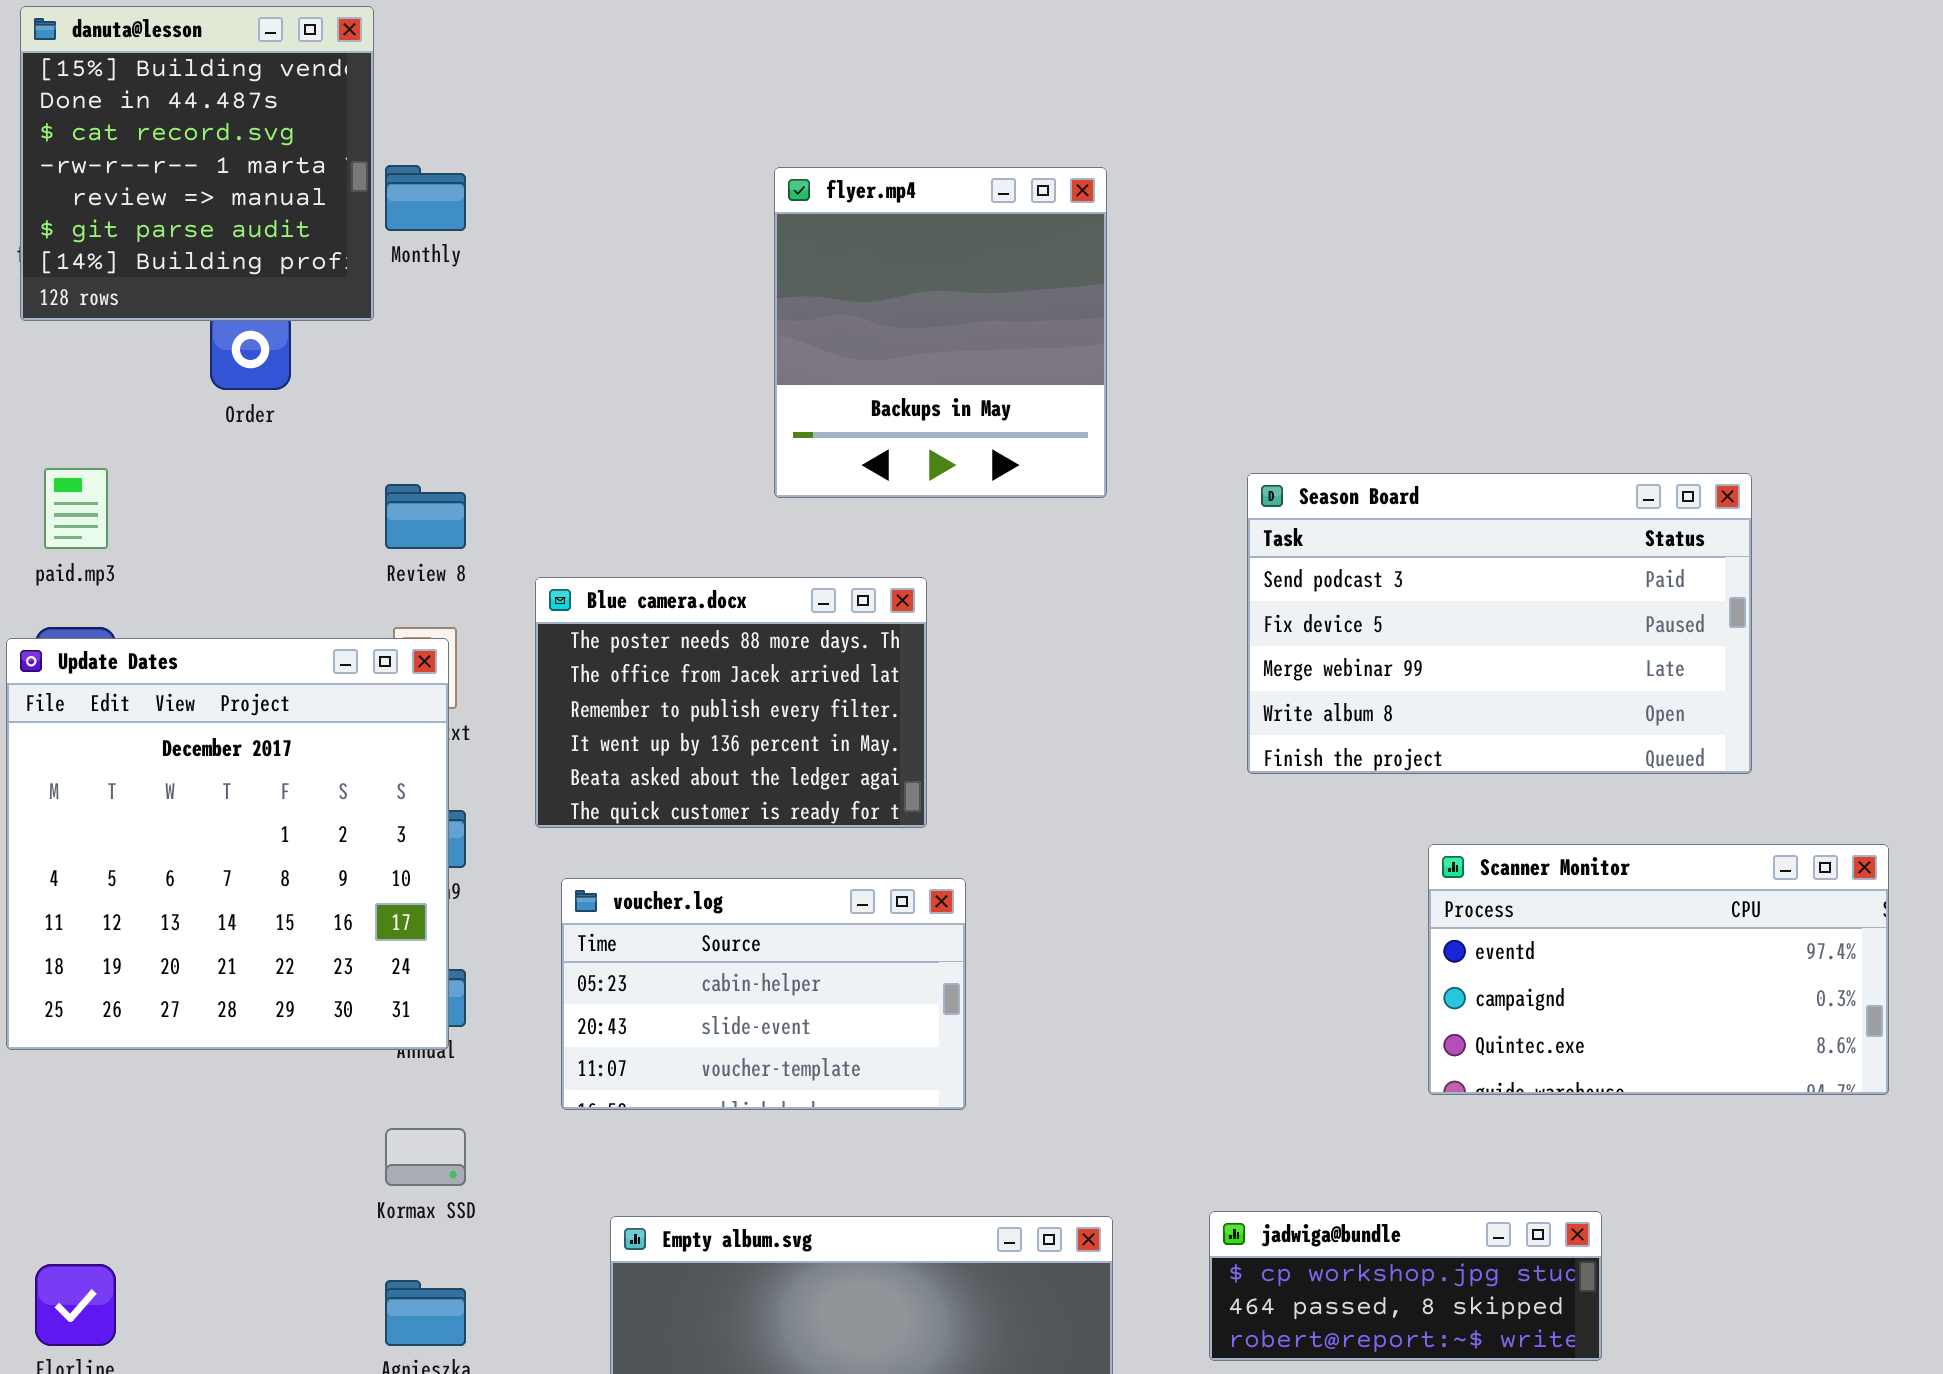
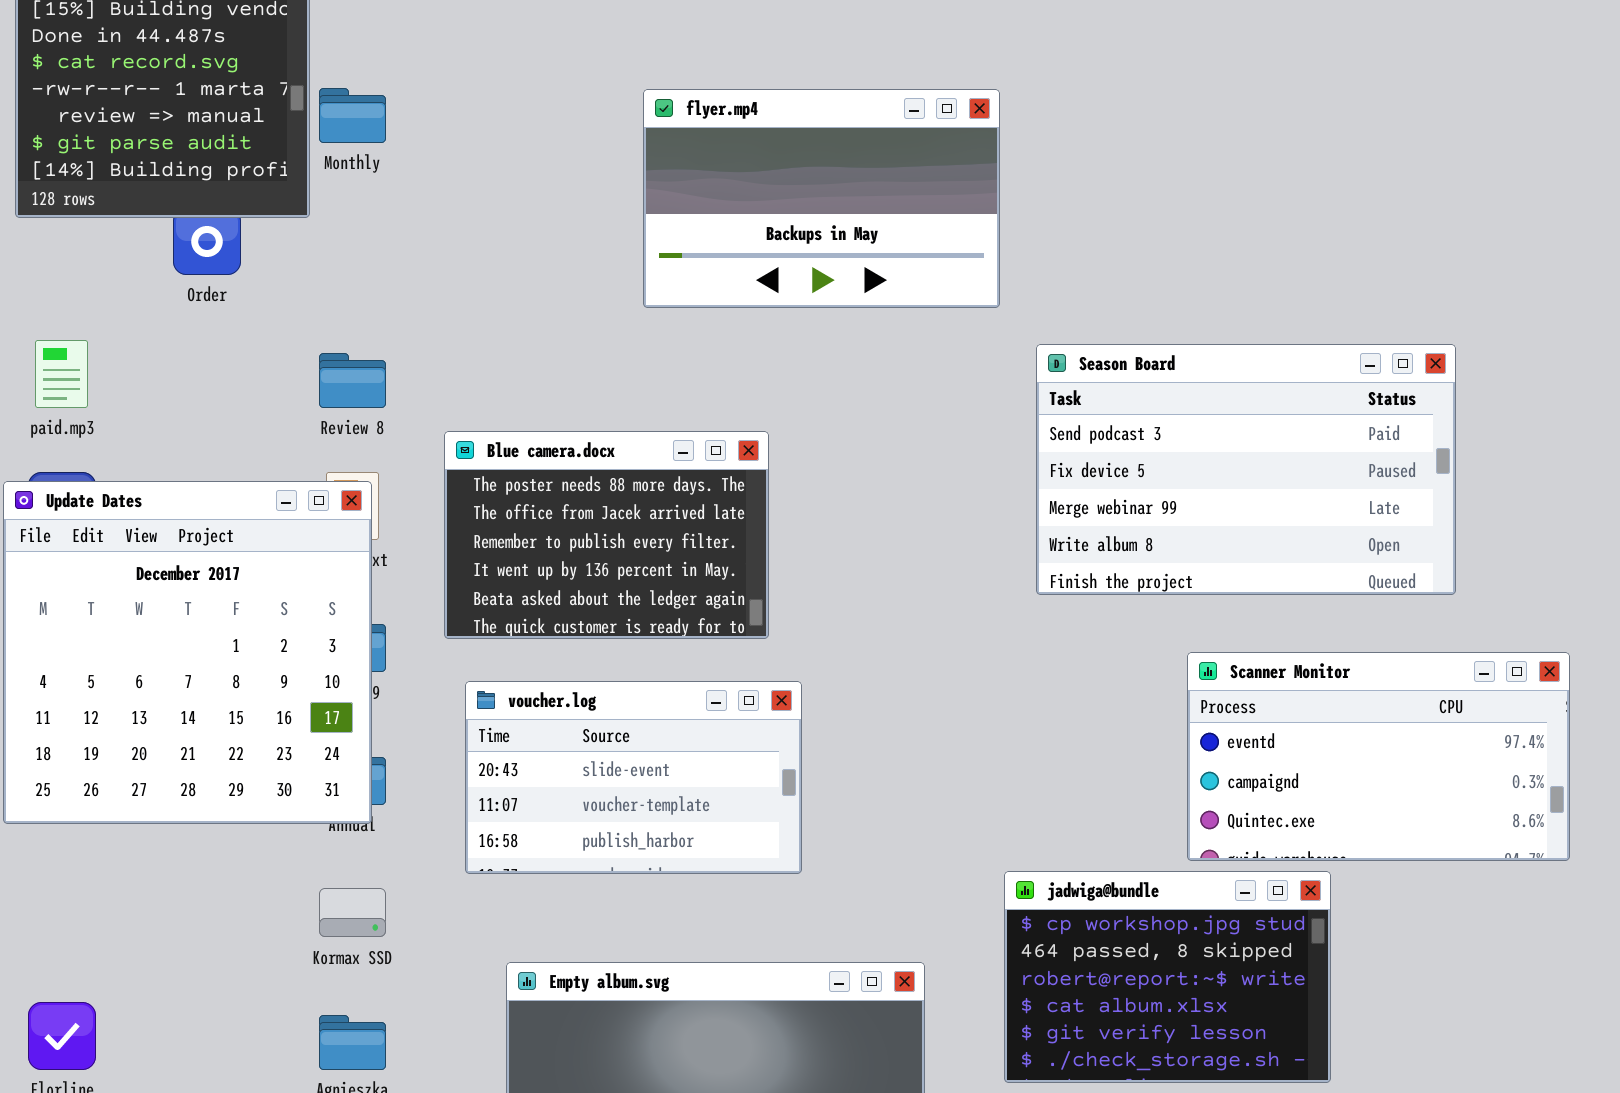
flyer.mp4: [774,167,1107,498] -> [643,89,1000,308], resized
voucher.log: [561,878,966,1110] -> [465,681,802,874], scrolled down 1 row
jadwiga@bundle: [1209,1211,1602,1361] -> [1004,871,1331,1083], resized

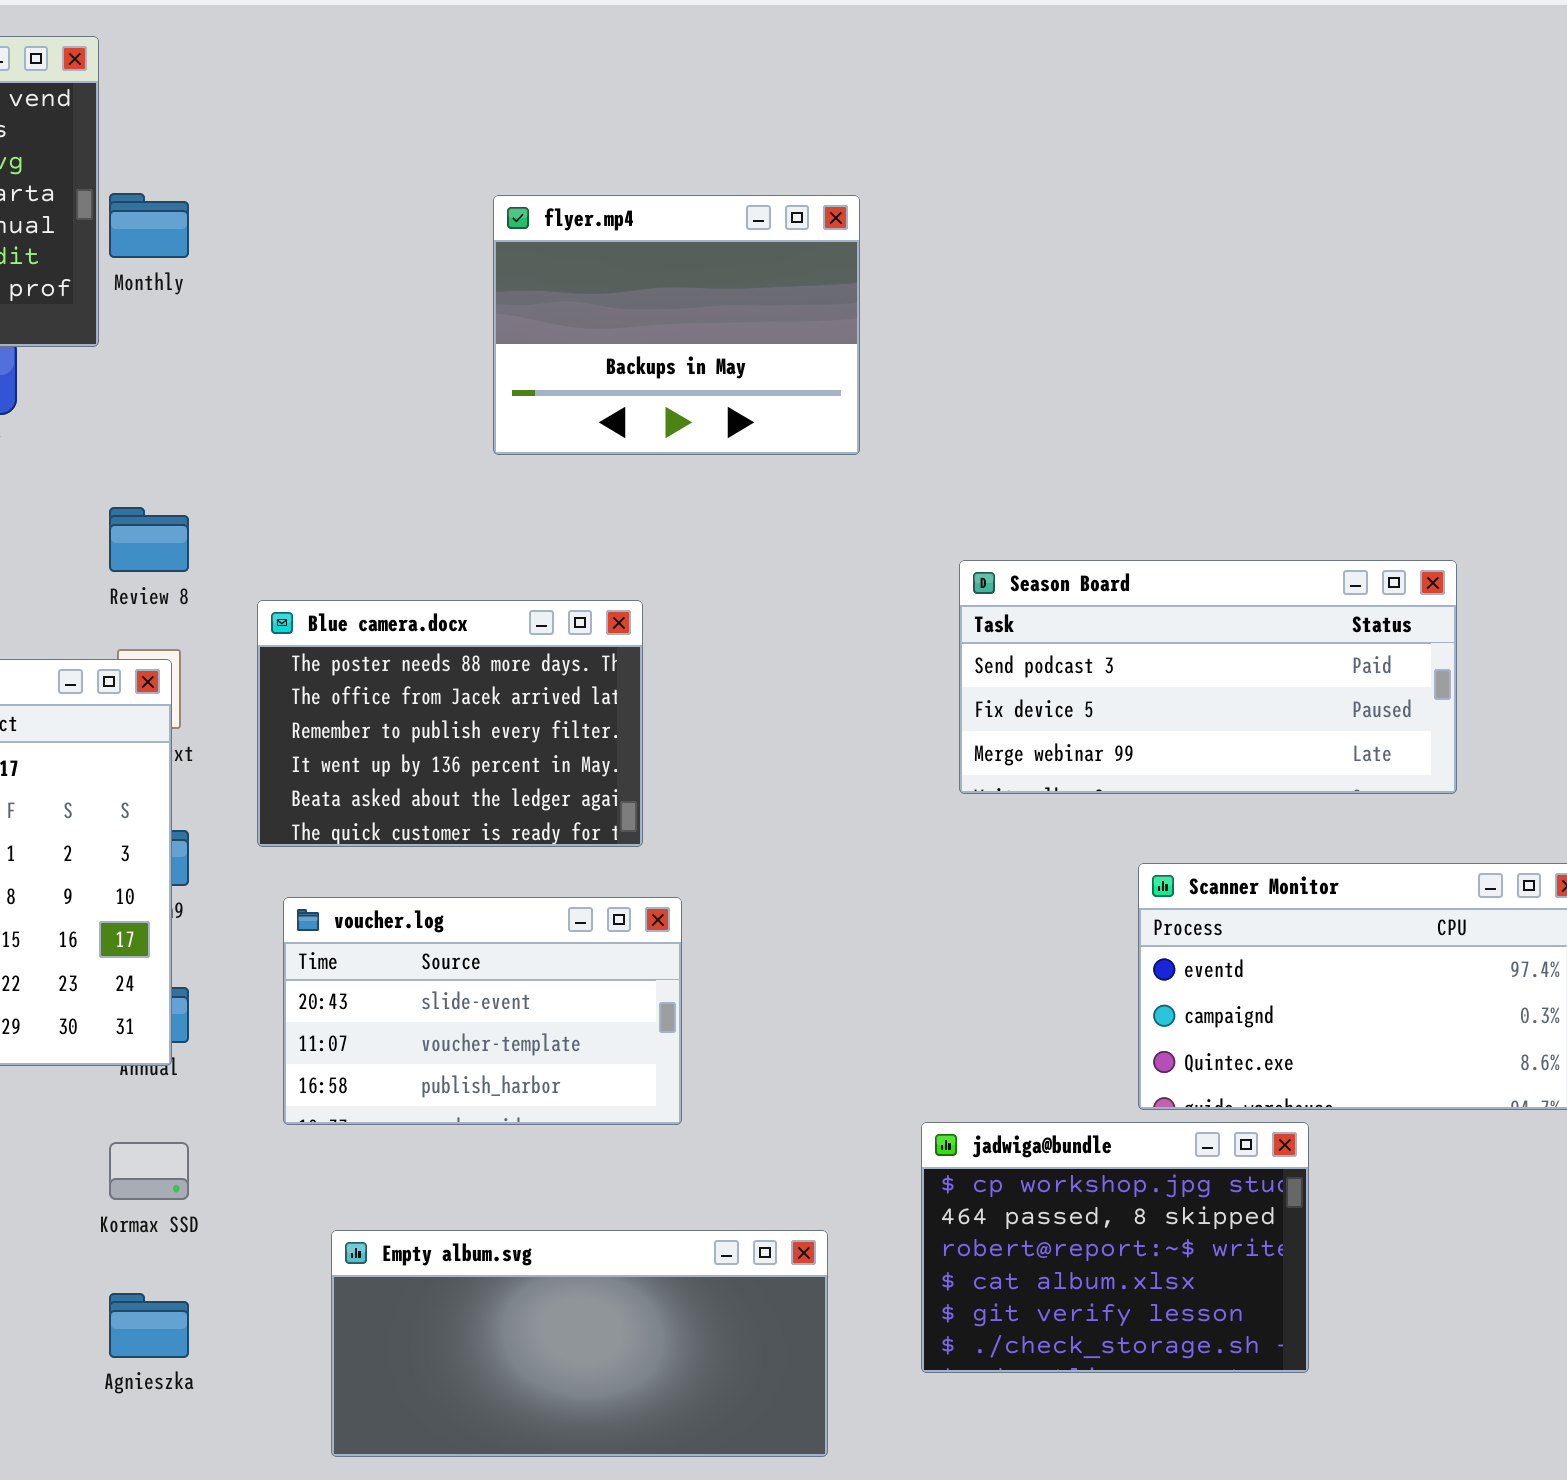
flyer.mp4: [643,89,1000,308] -> [493,195,860,455], resized
Season Board: [1036,344,1456,595] -> [959,560,1457,794], resized

